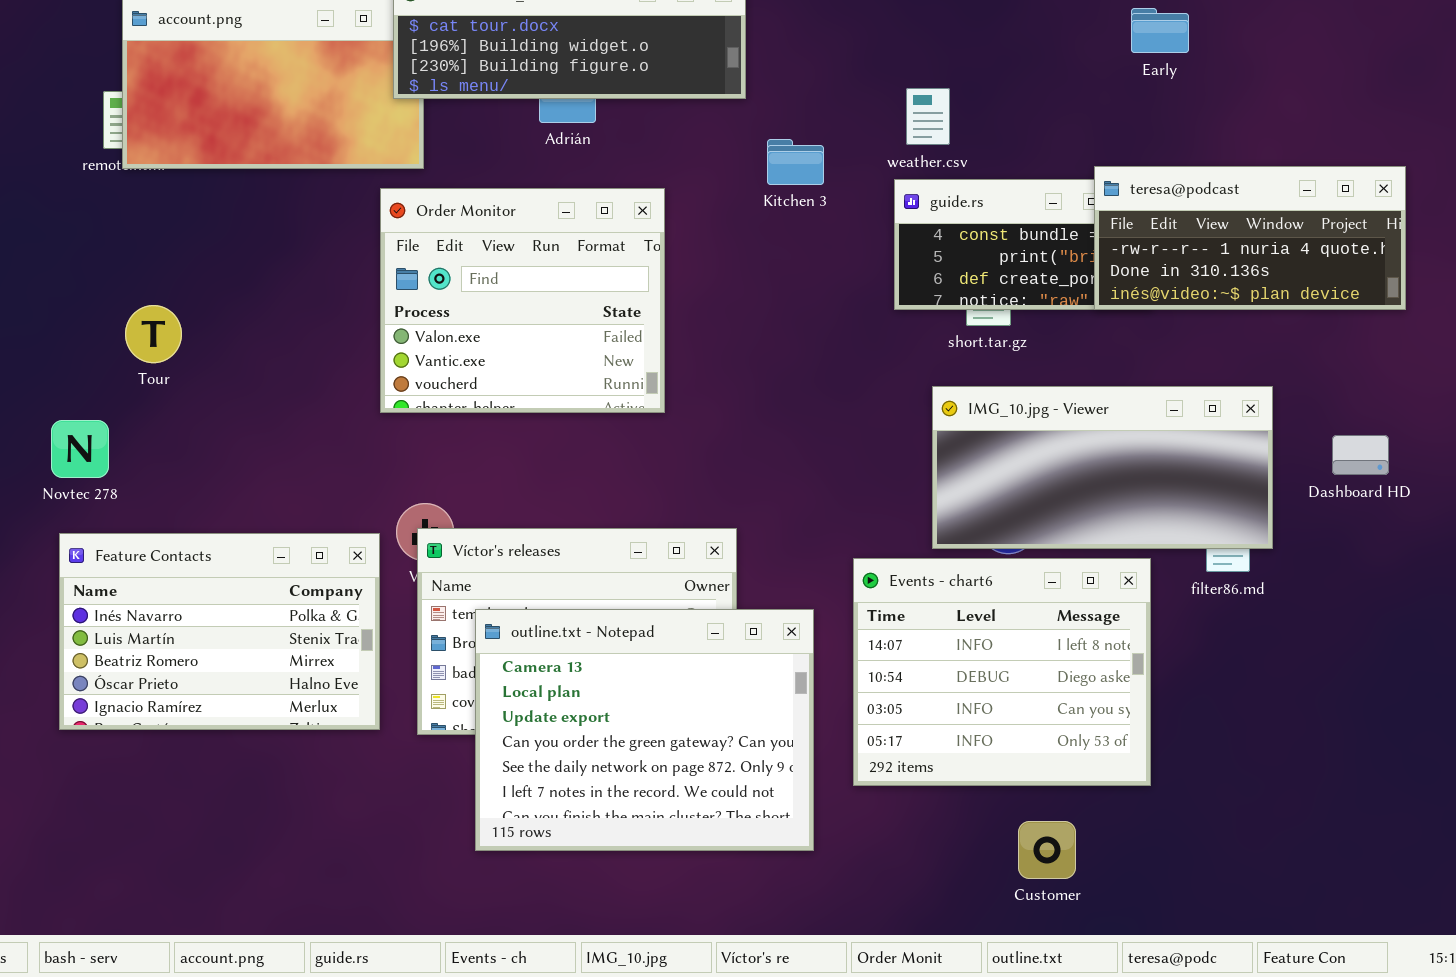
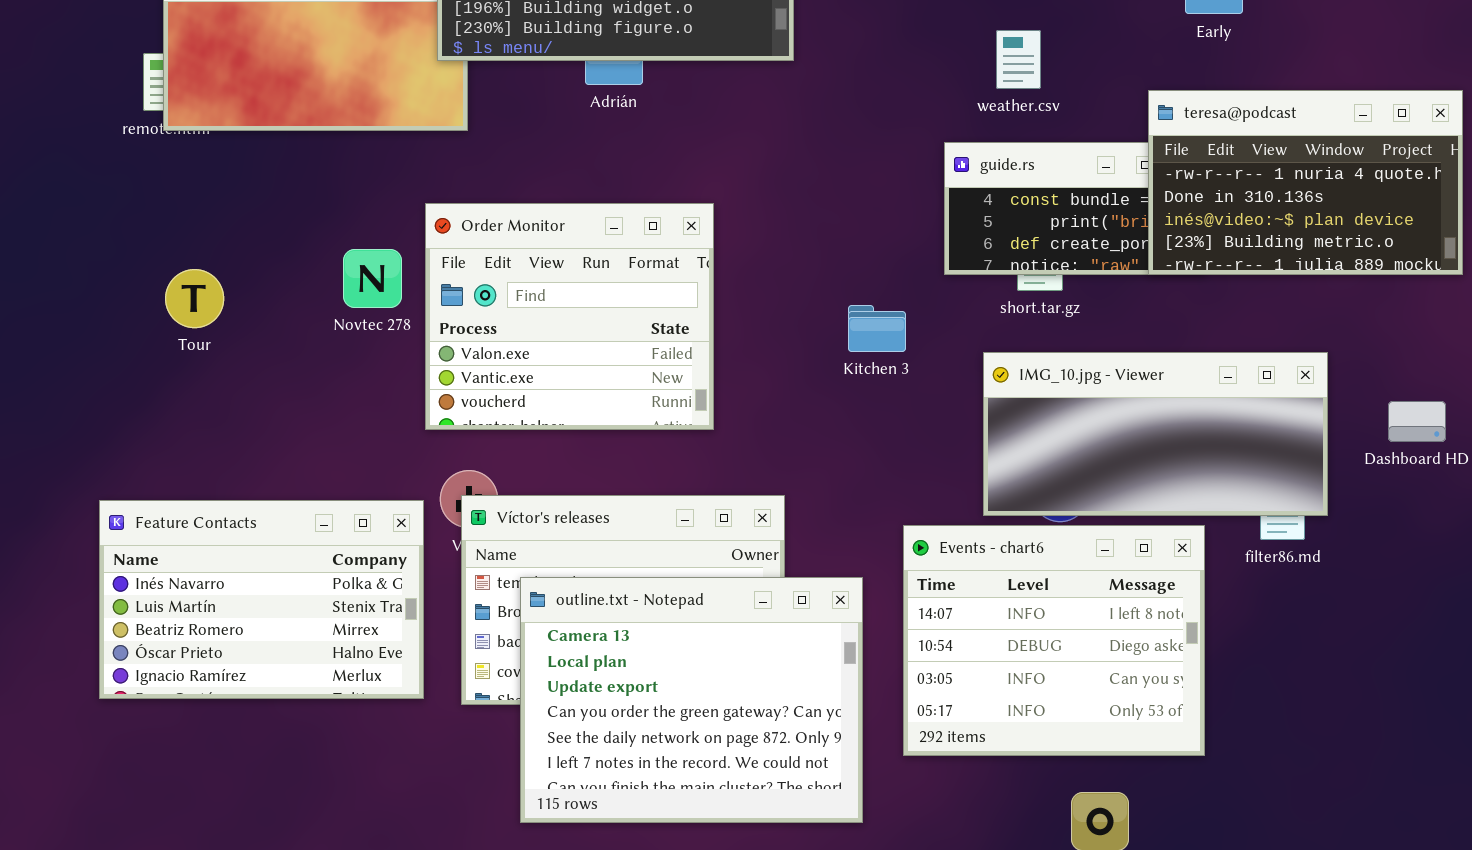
weather.csv: [906,88,950,145] -> [996,30,1041,89], moved
Kitchen 3: [767,139,824,185] -> [848,305,906,352], moved
teresa@podcast: [1094,166,1406,310] -> [1148,90,1463,275], resized
Order Monitor: [380,188,665,413] -> [425,203,714,430], moved
Novtec 278: [51,420,109,478] -> [343,249,402,308], moved

